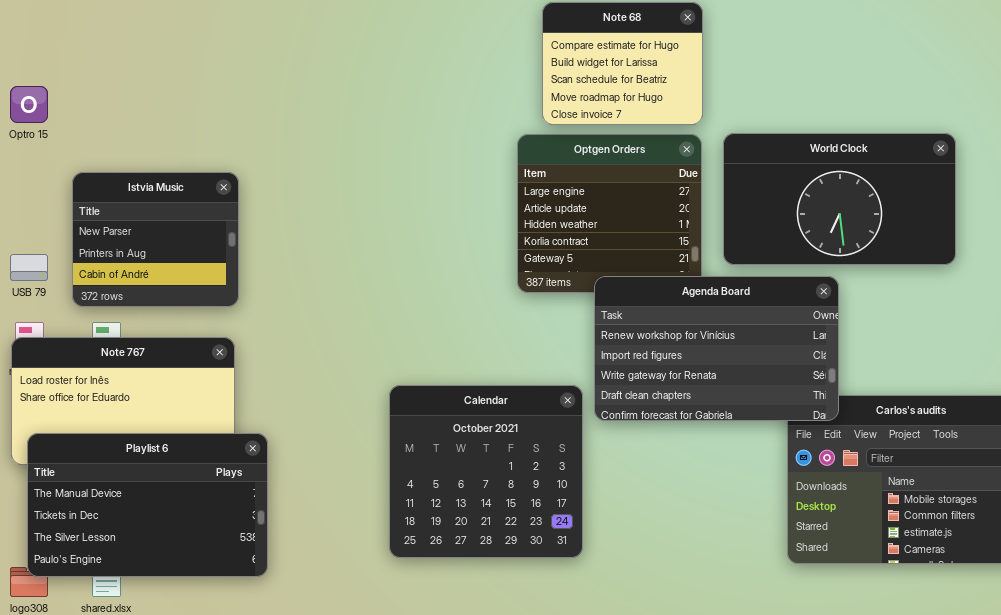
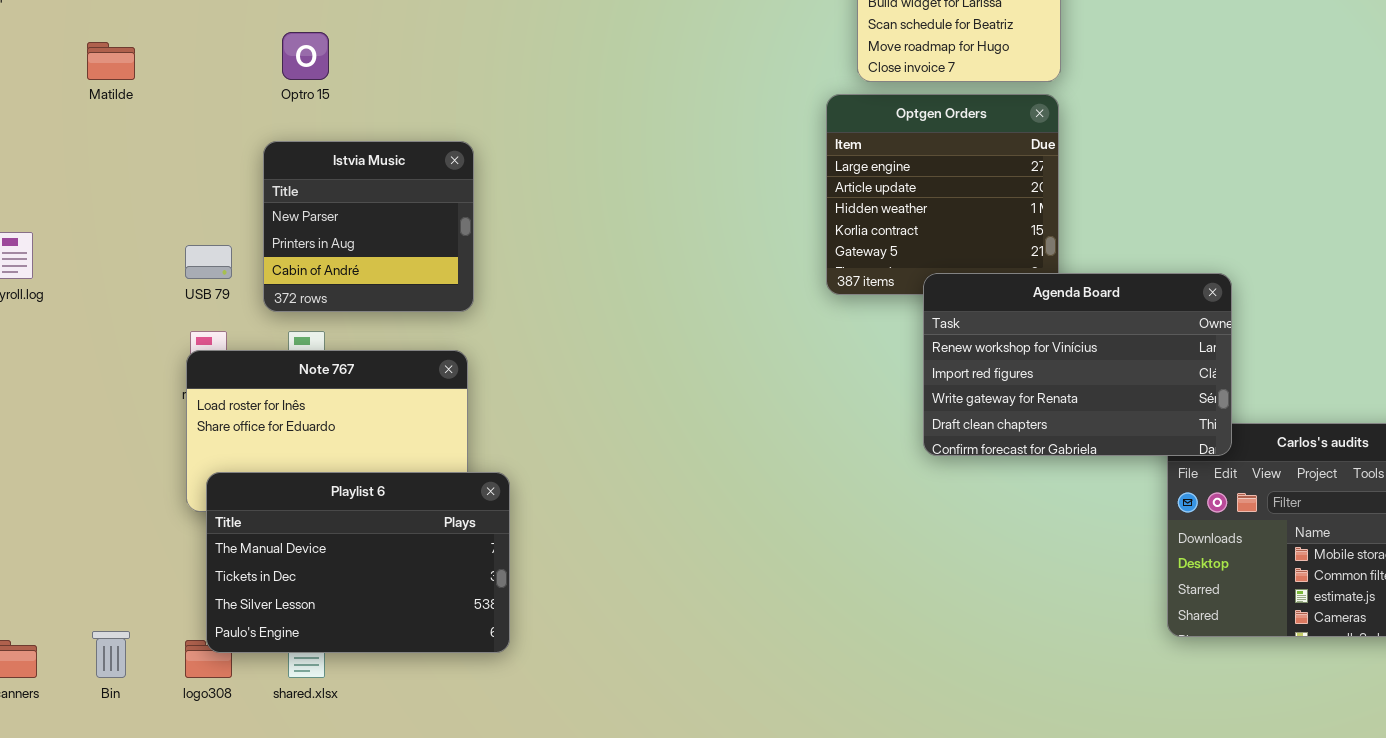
Optro 15: [10,86,48,123] -> [282,32,329,80], moved
World Clock: [723,133,956,265] -> none, closed
Calendar: [389,385,583,558] -> none, closed

